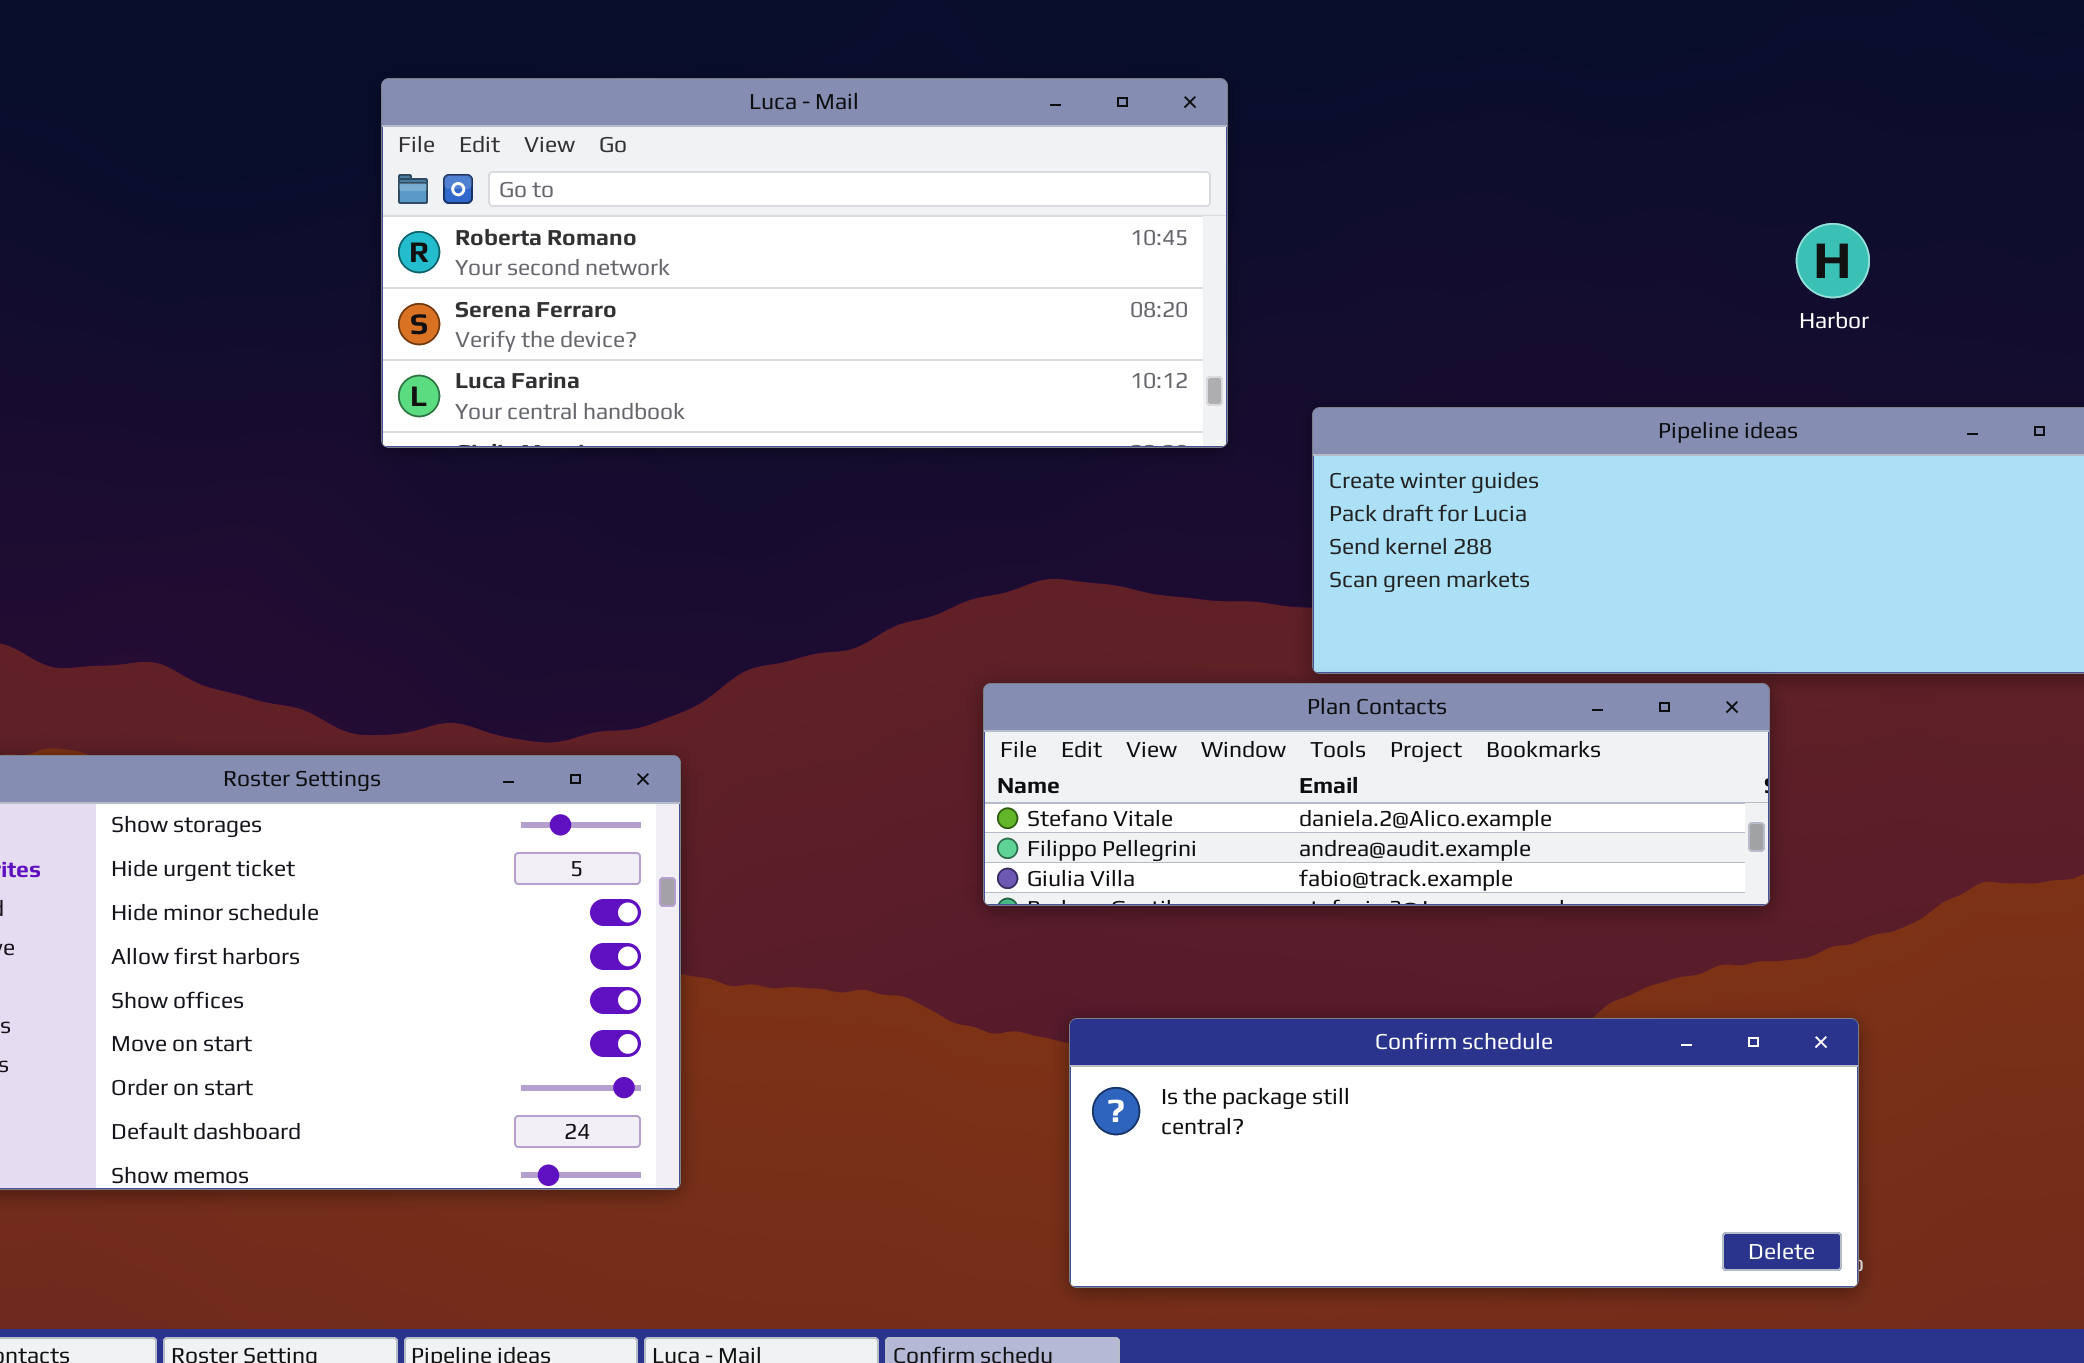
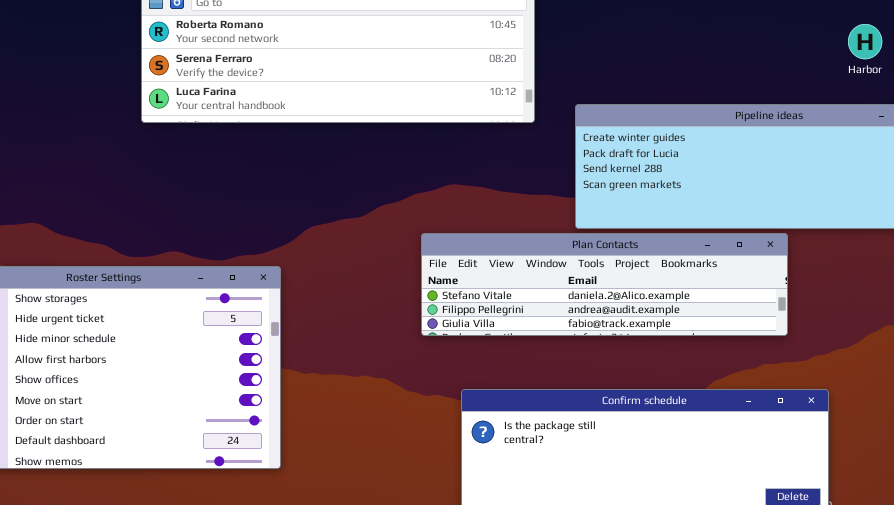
Harbor: [1796,223,1870,298] -> [848,24,882,59], moved

